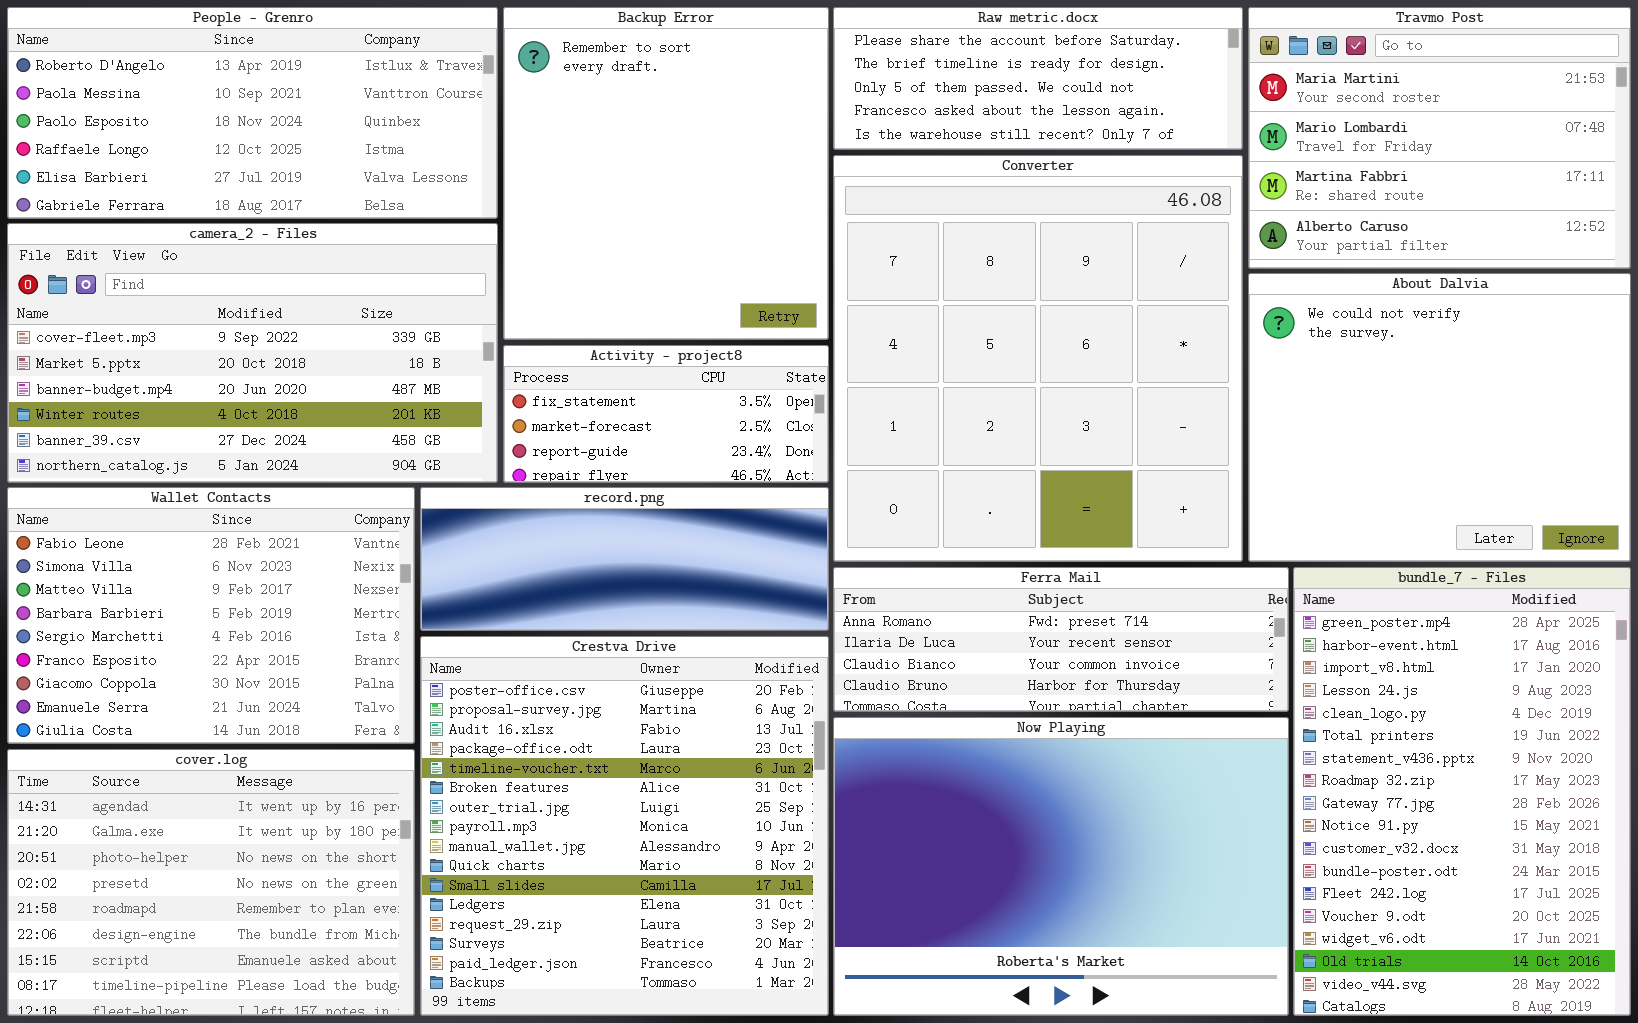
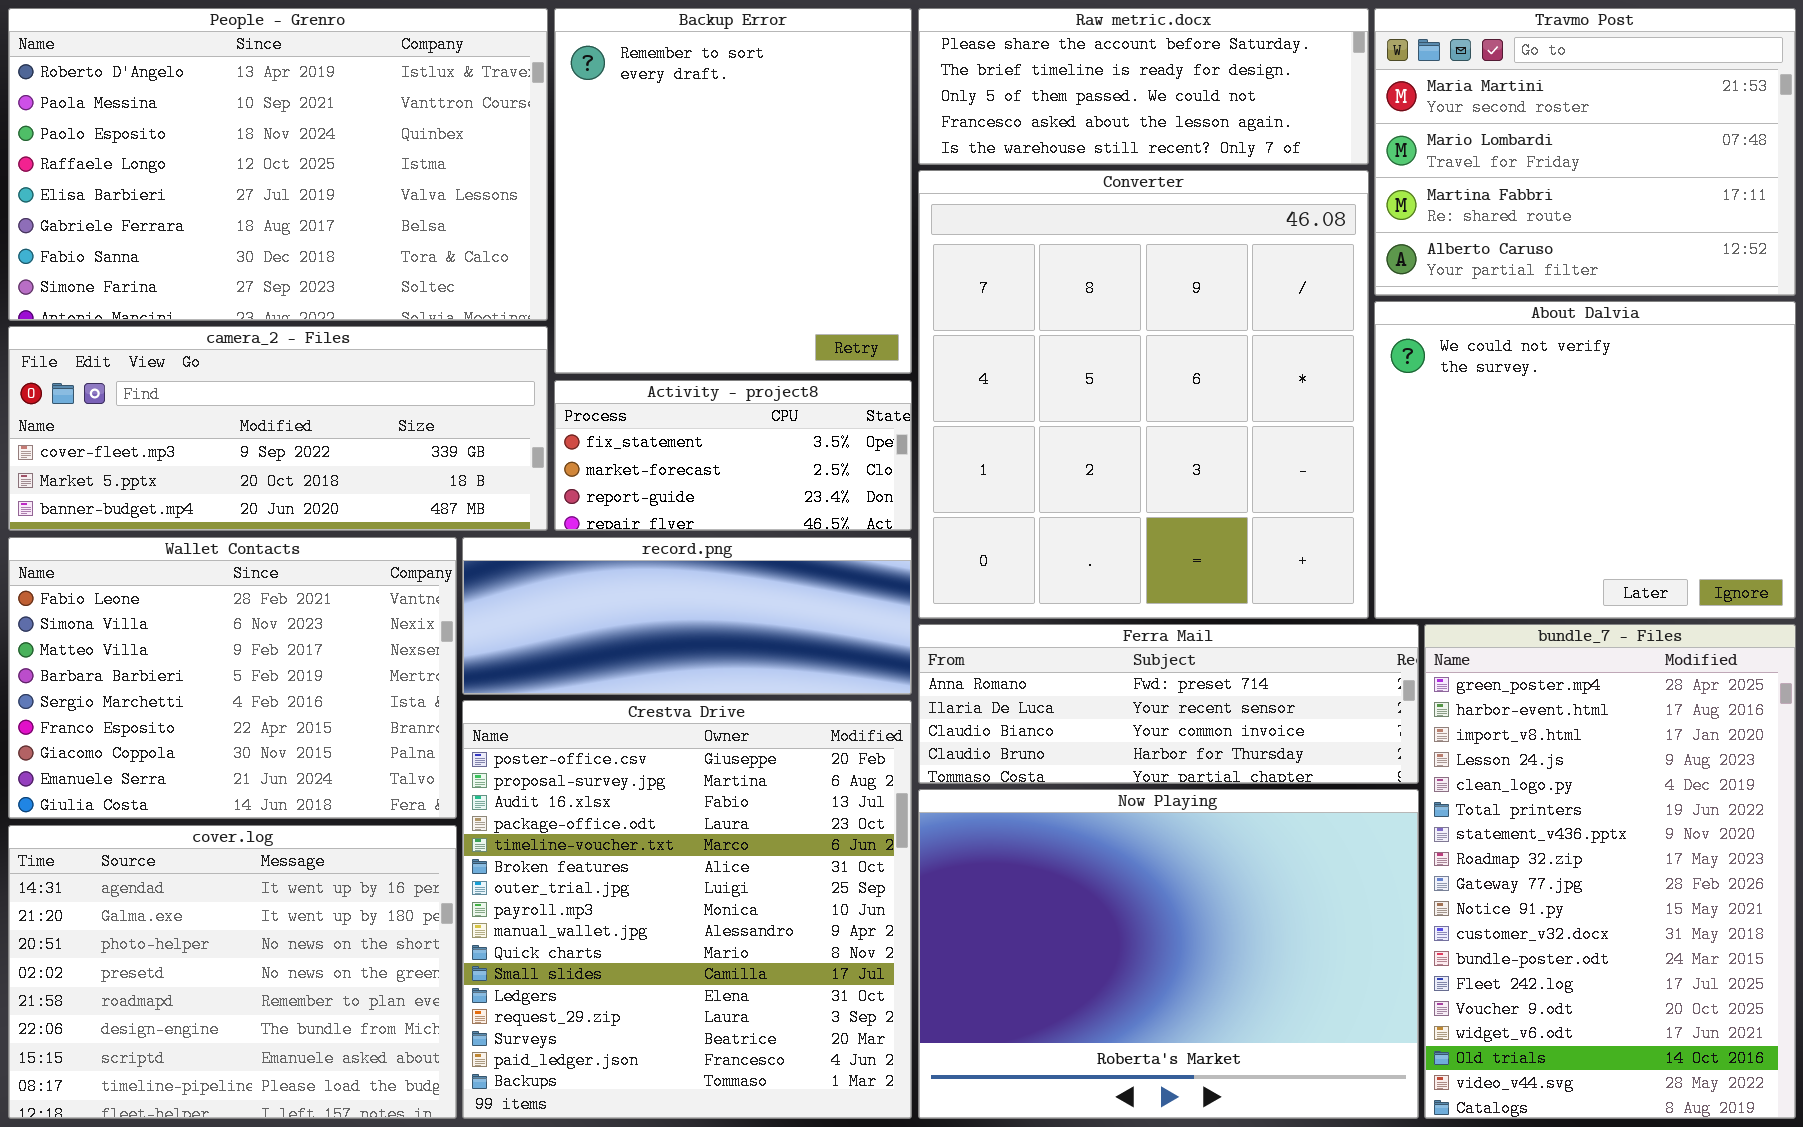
People - Grenro: [7,7,498,219] -> [8,8,548,321], resized
camera_2 - Files: [7,223,498,483] -> [8,326,548,531], resized

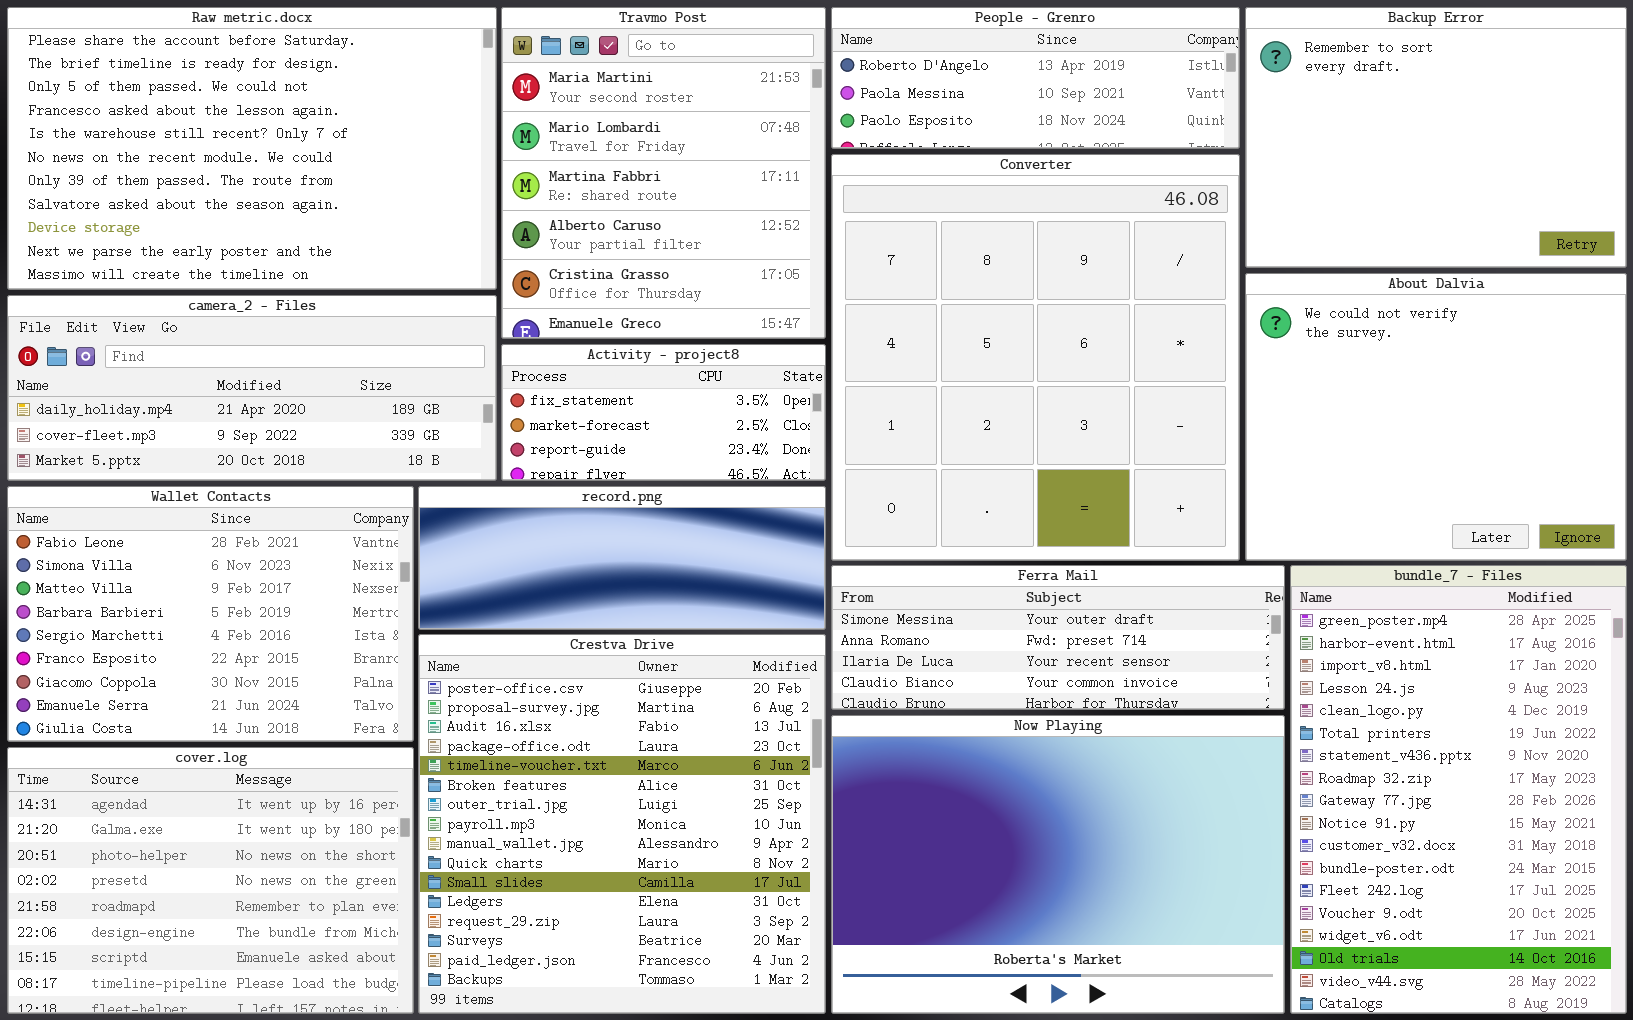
People - Grenro: [8,8,548,321] -> [831,7,1240,149], moved, resized
Backup Error: [554,8,912,374] -> [1245,7,1627,268], moved, resized
Raw metric.docx: [918,8,1369,165] -> [7,7,497,290], moved, resized
Travmo Post: [1374,8,1796,296] -> [501,7,826,339], moved, resized
camera_2 - Files: [8,326,548,531] -> [7,295,497,481], scrolled up 1 row
Ferra Mail: [918,624,1419,784] -> [831,565,1285,710], scrolled up 1 row

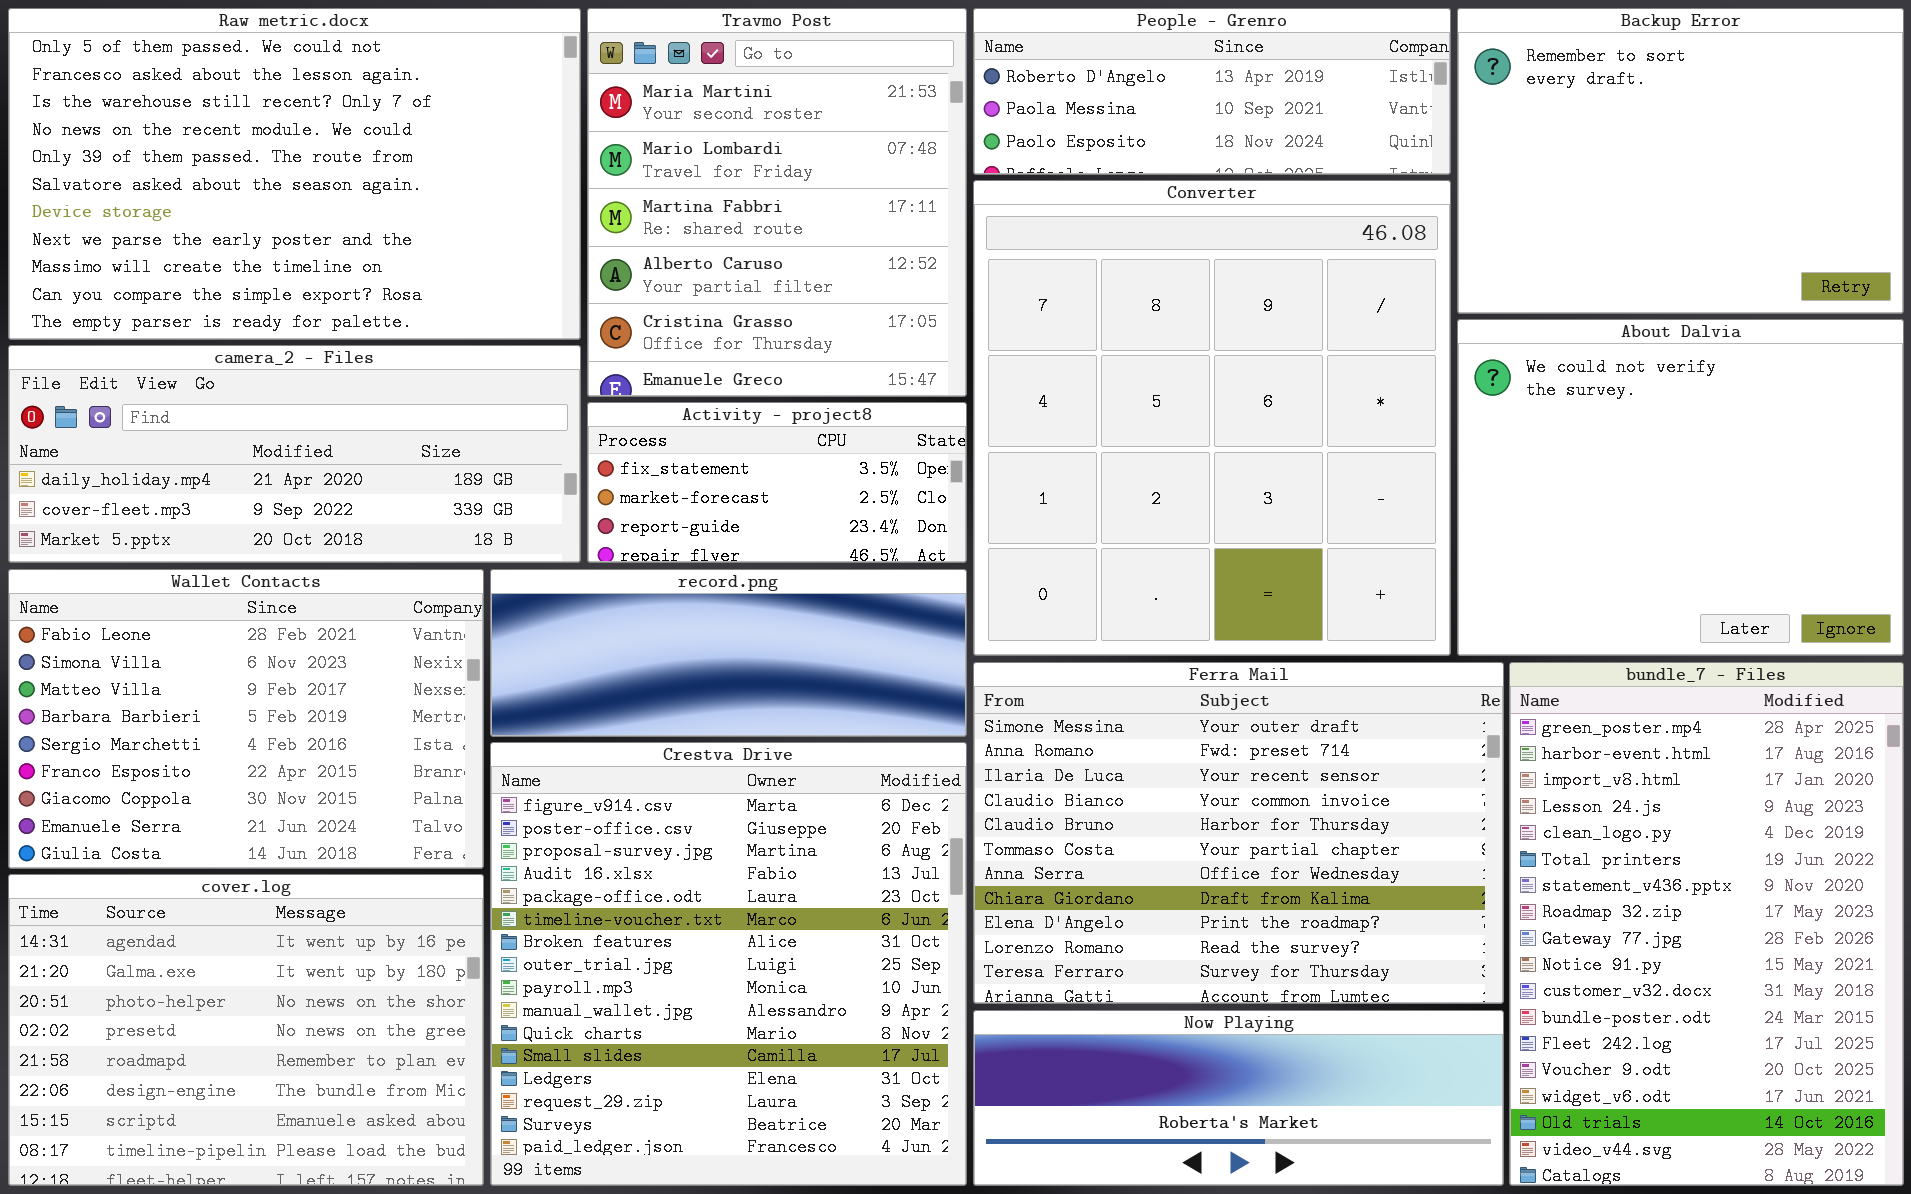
Raw metric.docx: [7,7,497,290] -> [8,8,581,340], scrolled down 2 rows
Ferra Mail: [831,565,1285,710] -> [973,662,1504,1004], resized
Crestva Drive: [418,634,826,1014] -> [490,742,967,1186], scrolled up 1 row
Now Playing: [831,715,1285,1014] -> [973,1010,1504,1186], resized

